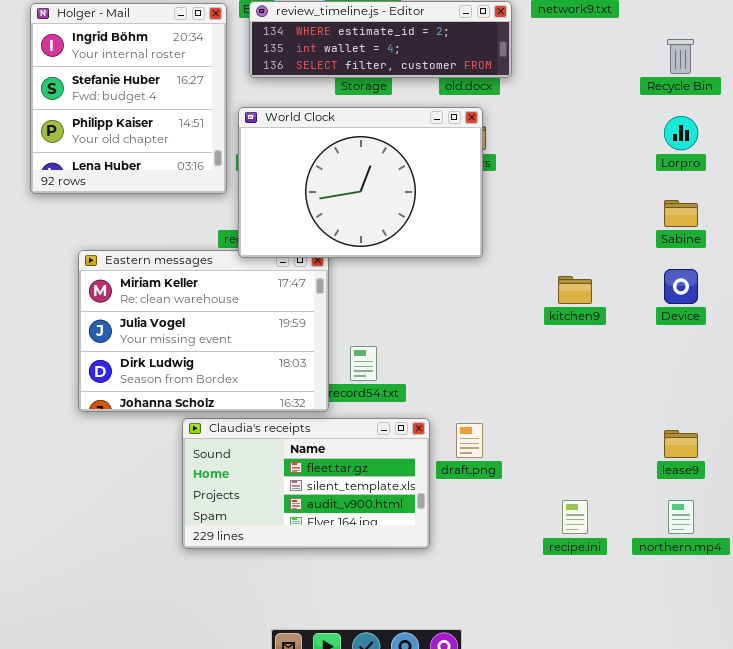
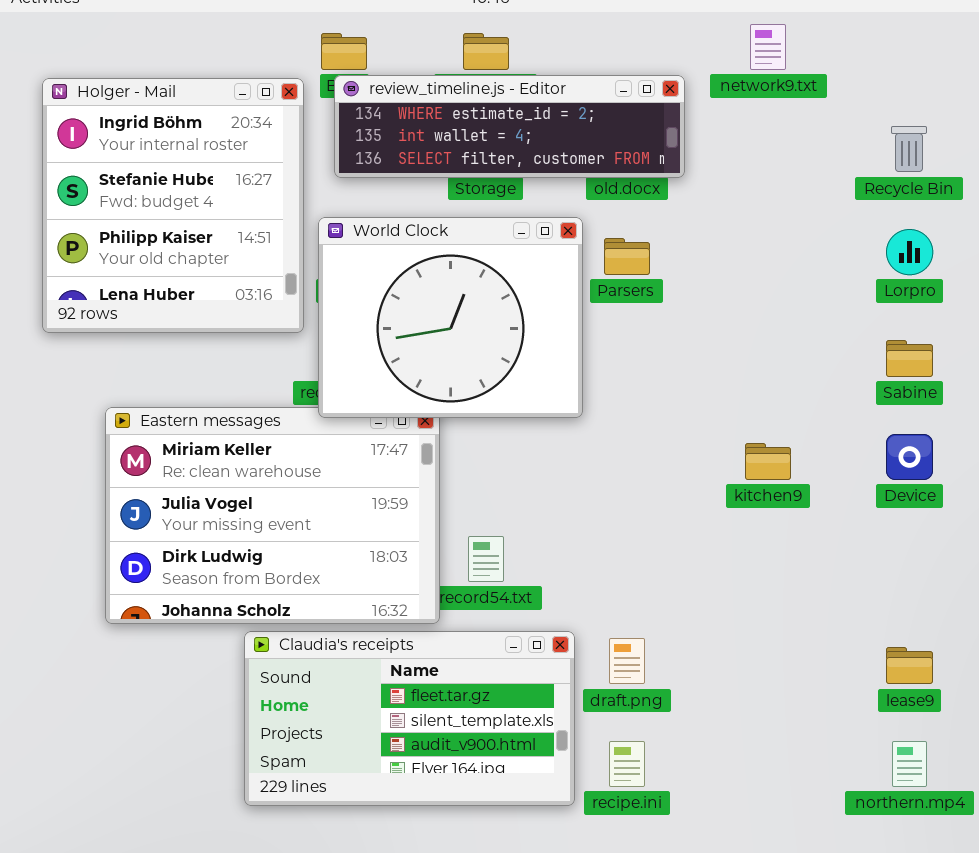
World Clock: [238,107,483,258] -> [318,217,583,418], resized
recipe.ini: [562,500,588,534] -> [609,741,645,787], moved

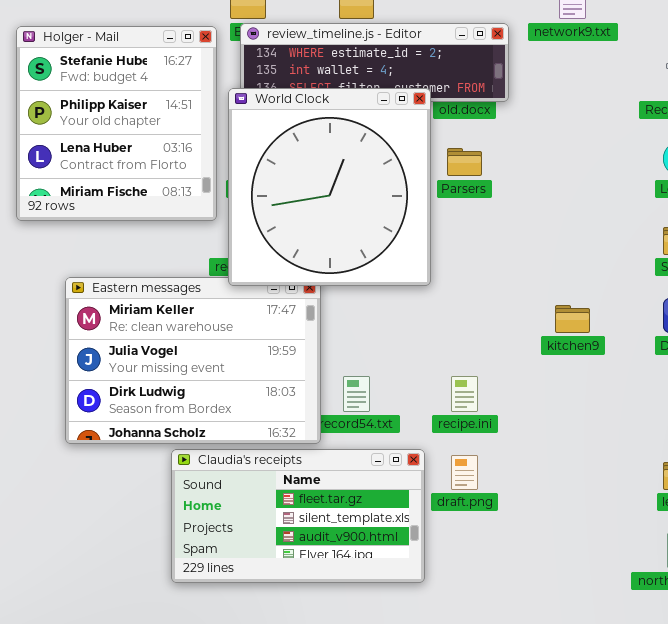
Holger - Mail: [42,78,304,333] -> [16,26,217,221], scrolled down 1 row
World Clock: [318,217,583,418] -> [228,88,431,286], resized
recipe.ini: [609,741,645,787] -> [451,376,478,412], moved

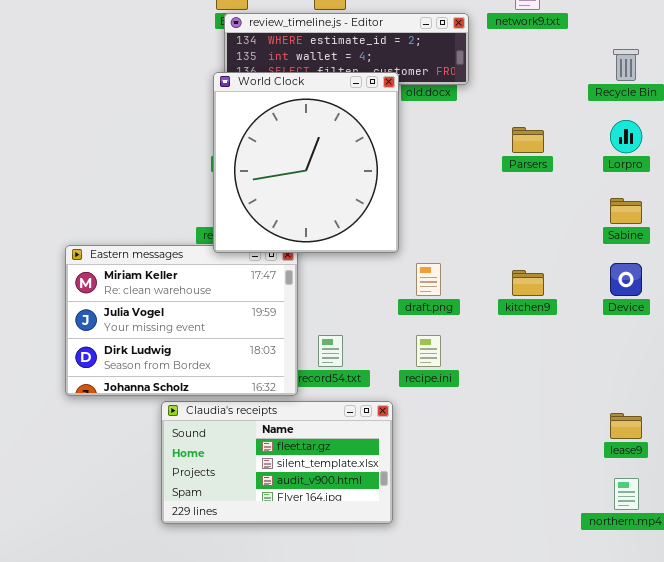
Holger - Mail: [16,26,217,221] -> none, closed
Parsers: [447,148,482,176] -> [512,127,544,153], moved
draft.png: [451,455,478,490] -> [416,263,441,296], moved

